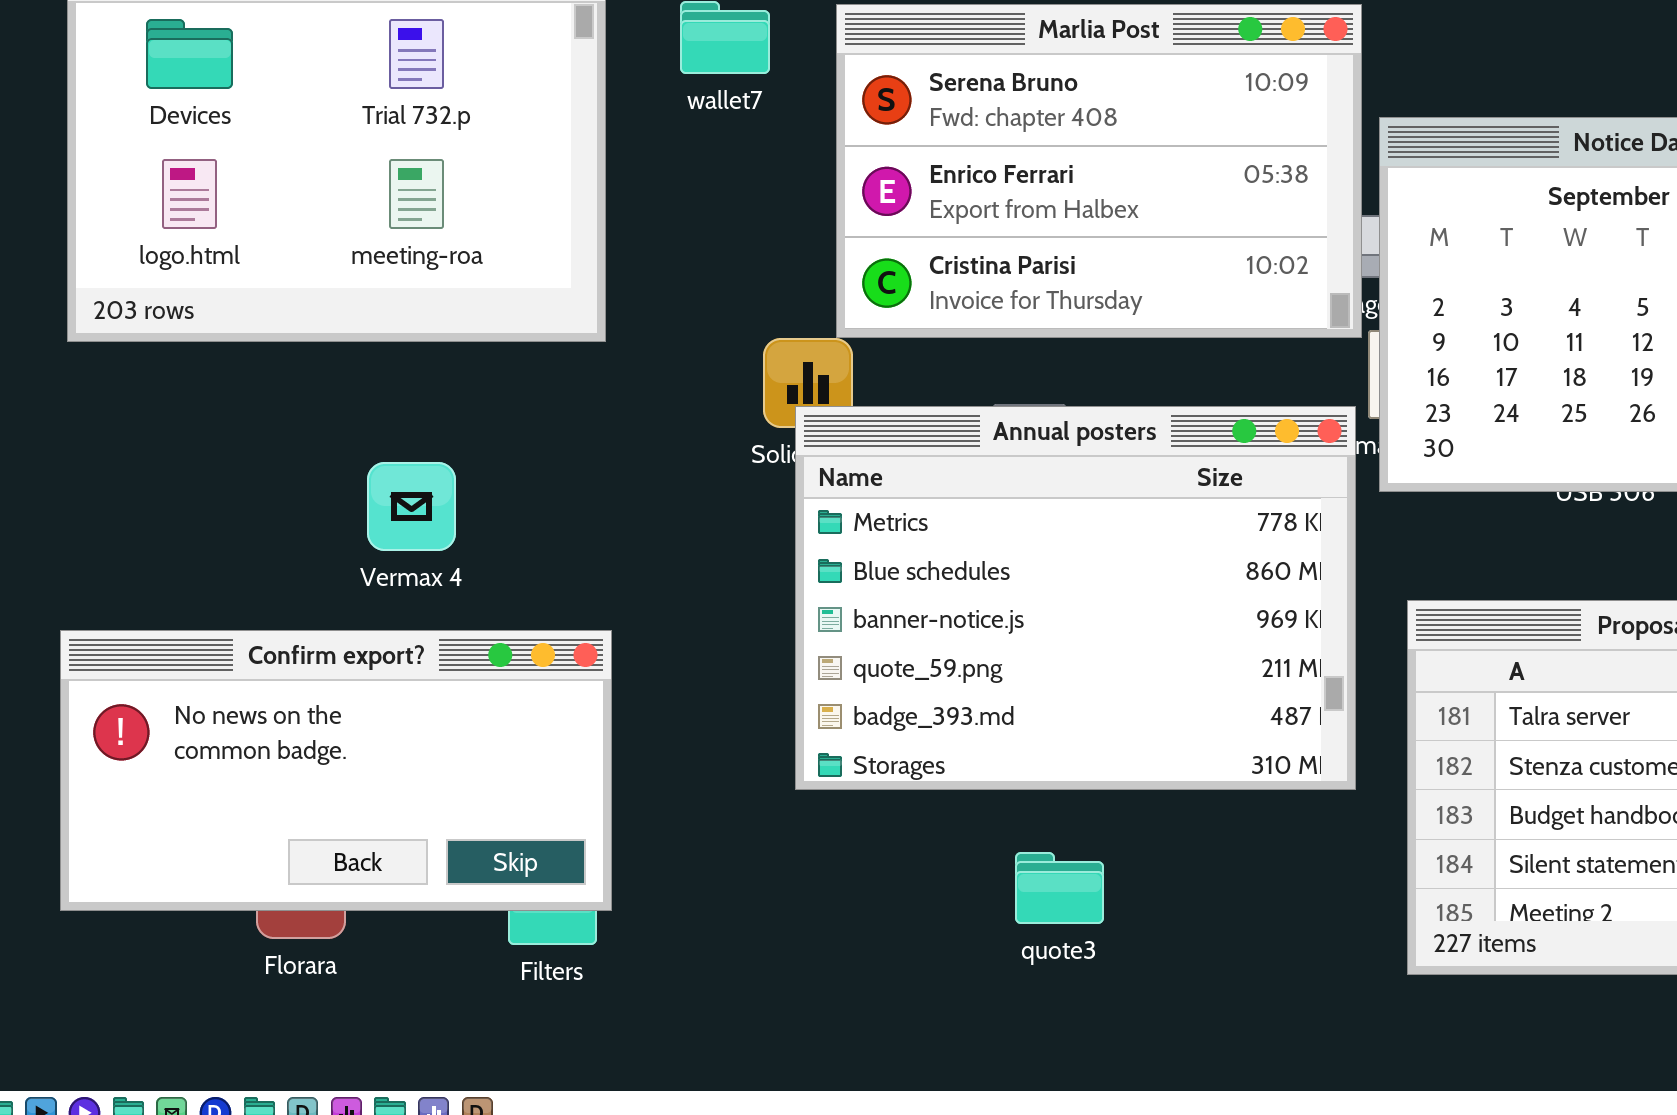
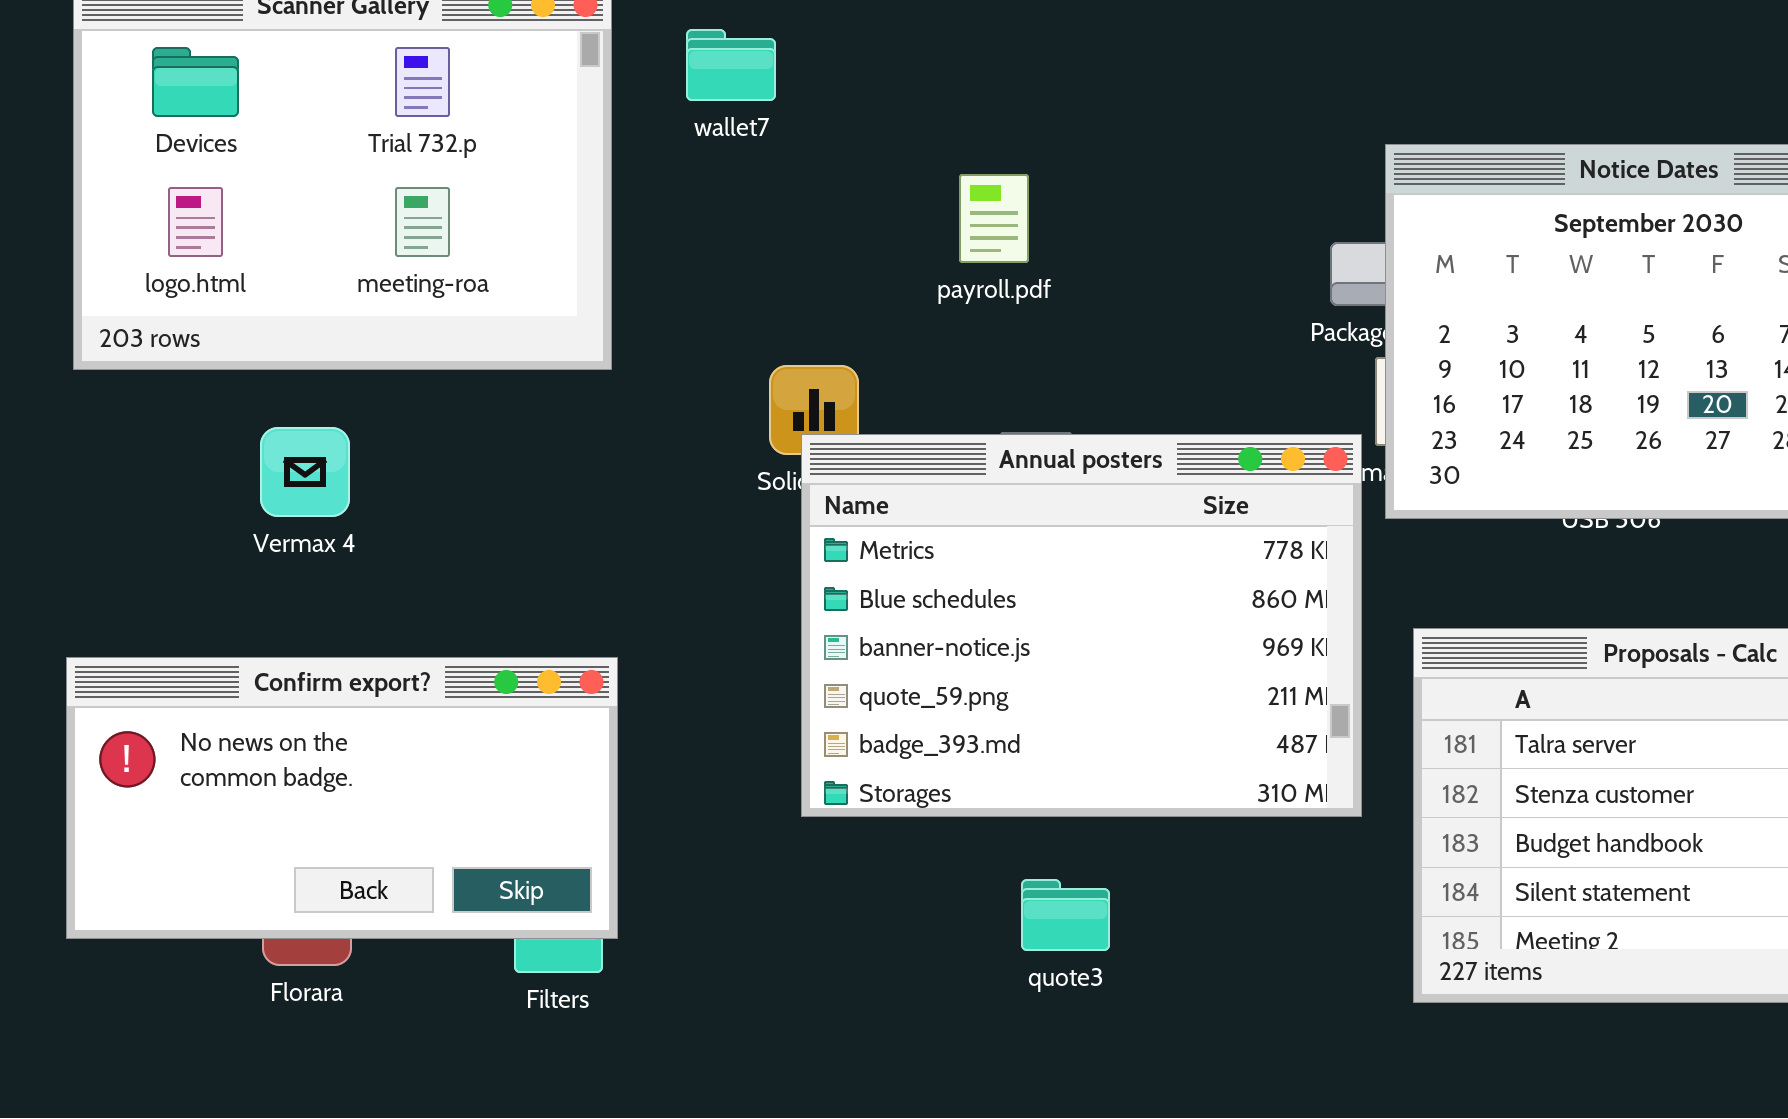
Marlia Post: [836,4,1362,338] -> none, closed
Vermax 4: [367,462,456,551] -> [260,427,350,517], moved

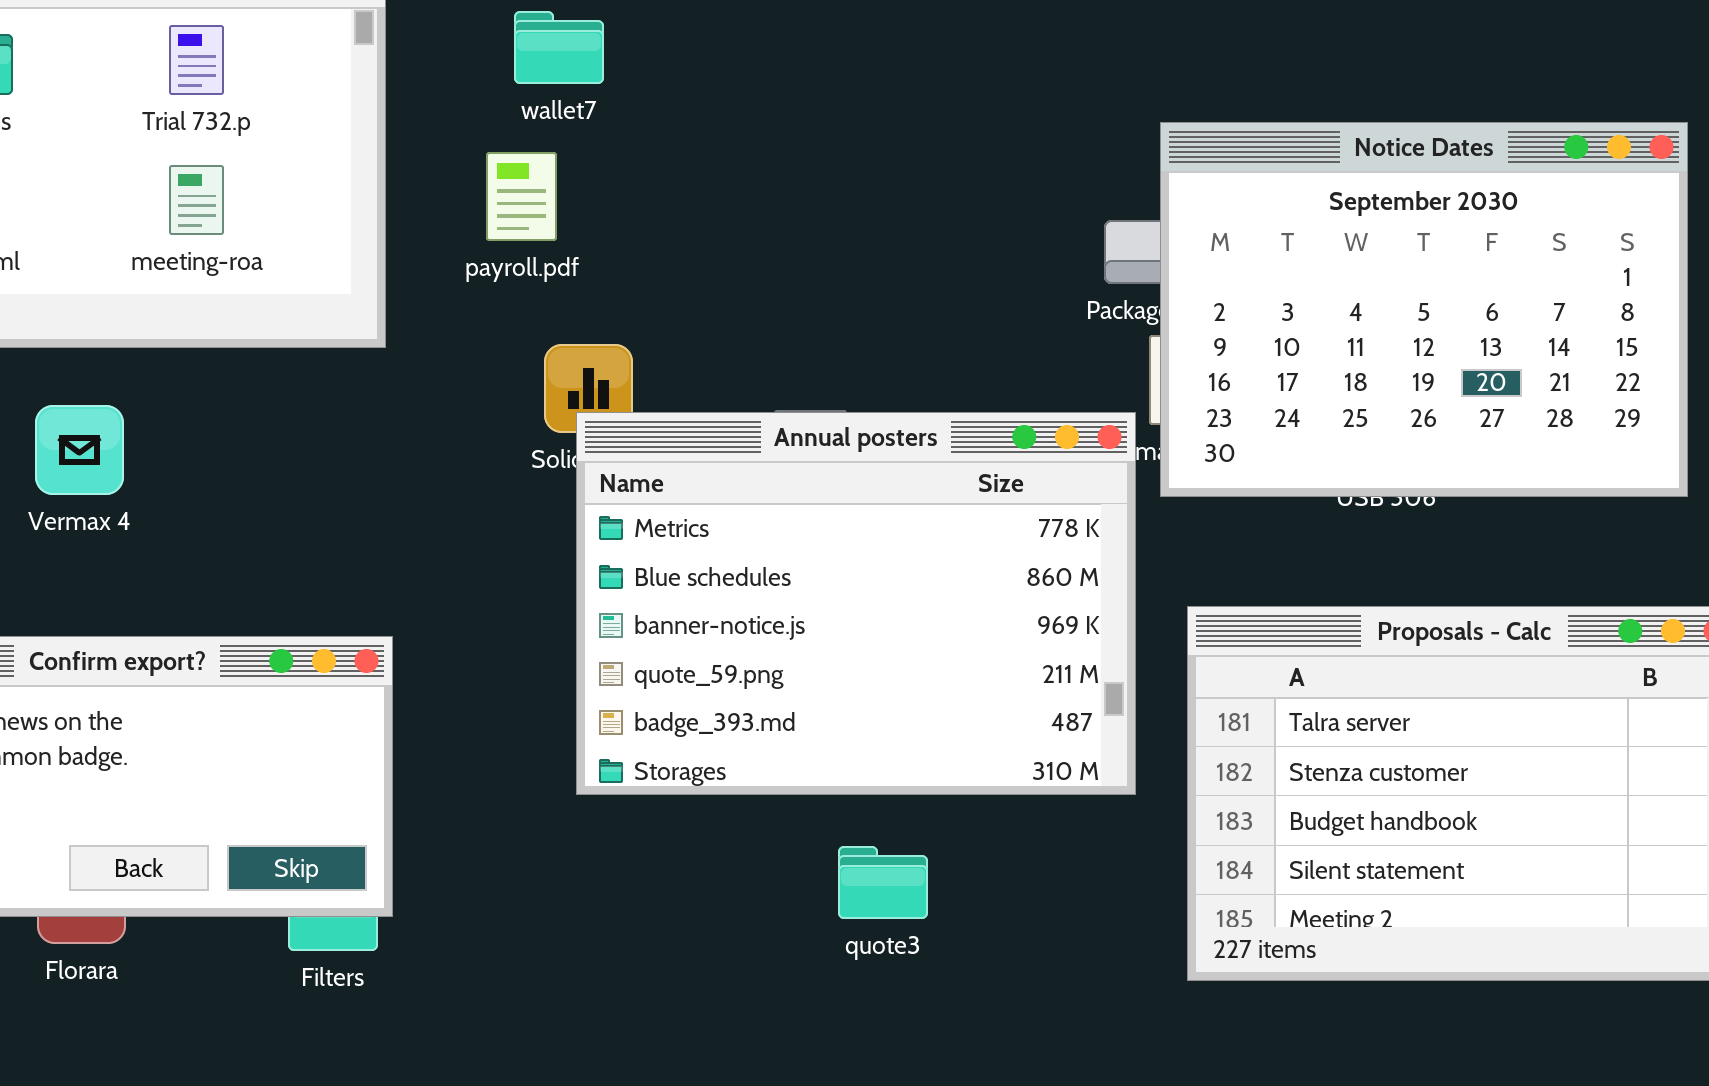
wallet7: [686,29,776,101] -> [514,11,604,84], moved
payroll.pdf: [959,174,1029,263] -> [486,152,557,241], moved
quote3: [1021,879,1110,951] -> [838,846,928,919], moved

